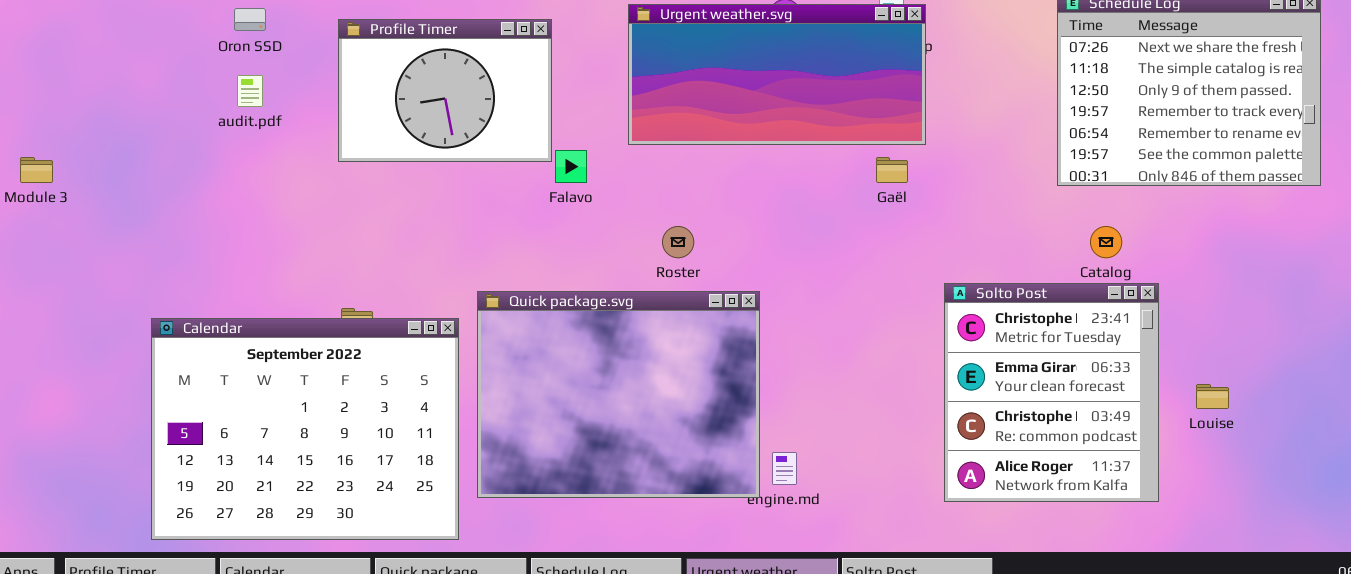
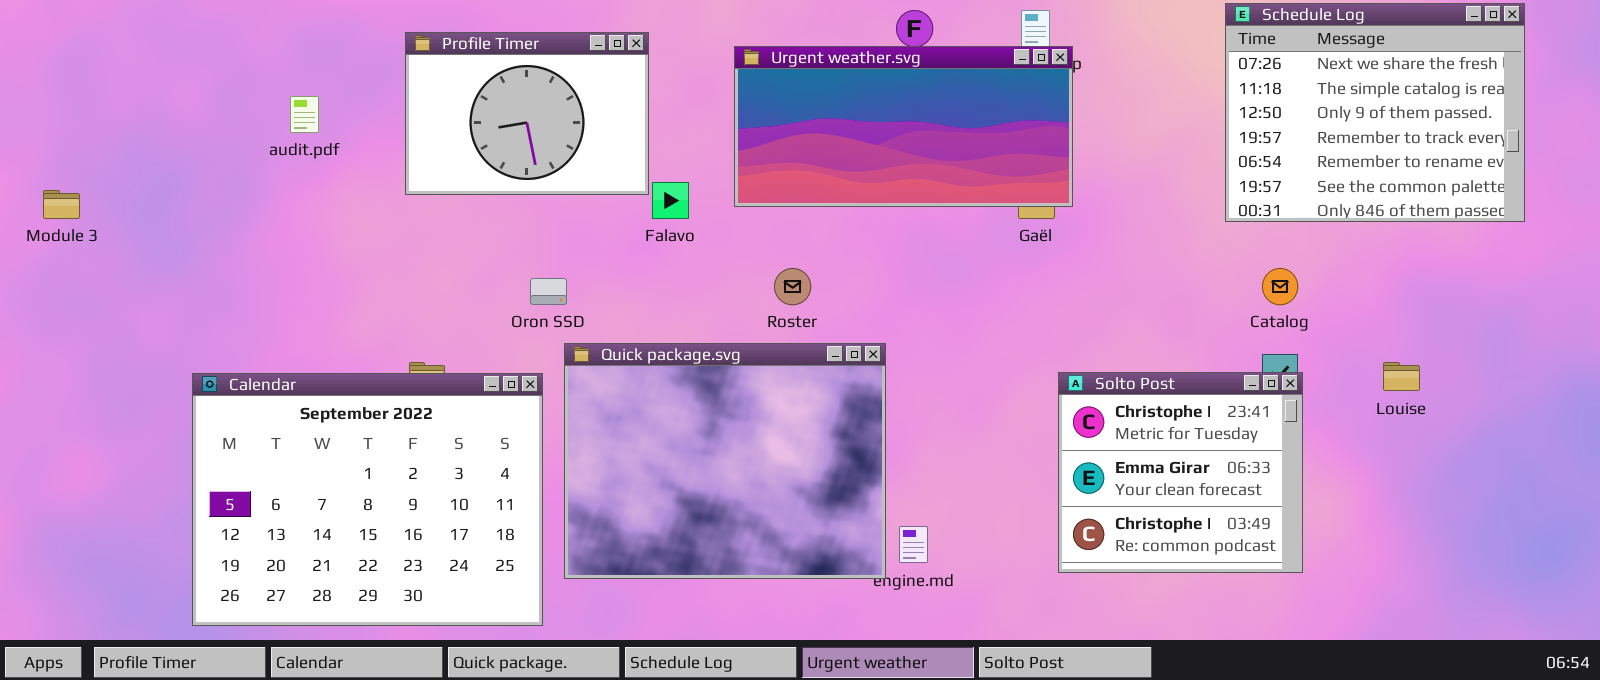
Urgent weather.svg: [628,4,926,145] -> [734,46,1073,207], moved
Oron SSD: [234,8,266,31] -> [530,278,567,305], moved
Solto Post: [944,283,1159,502] -> [1058,372,1303,573], moved, resized
Louise: [1196,384,1229,409] -> [1383,362,1420,391], moved

